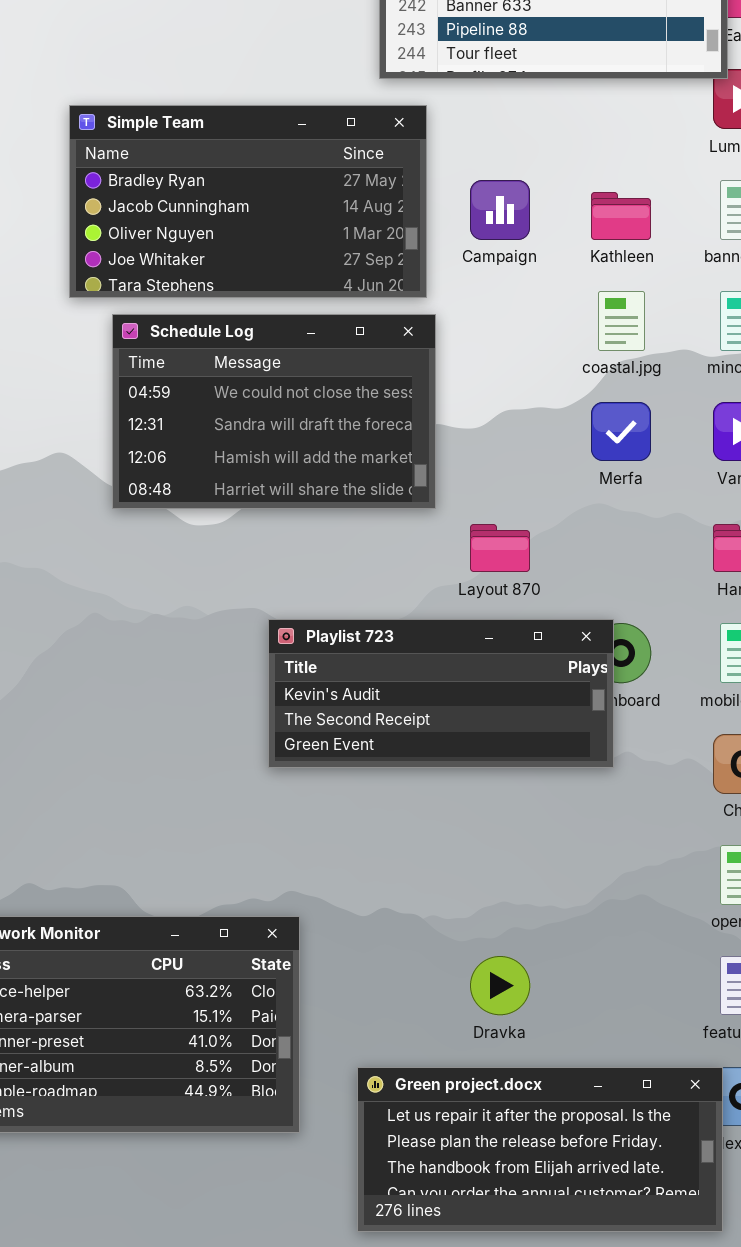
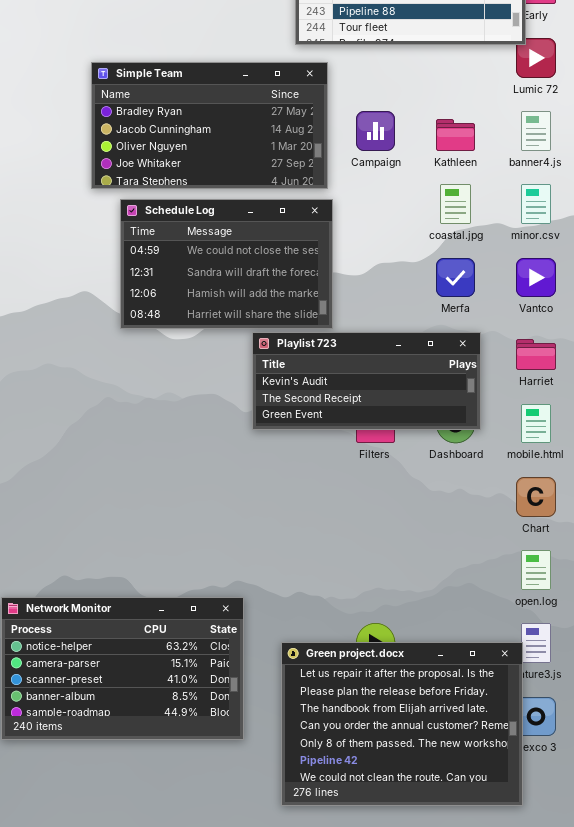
Playlist 723: [268,619,614,768] -> [252,332,481,430], moved
Green project.docx: [357,1067,723,1232] -> [281,642,523,806], resized

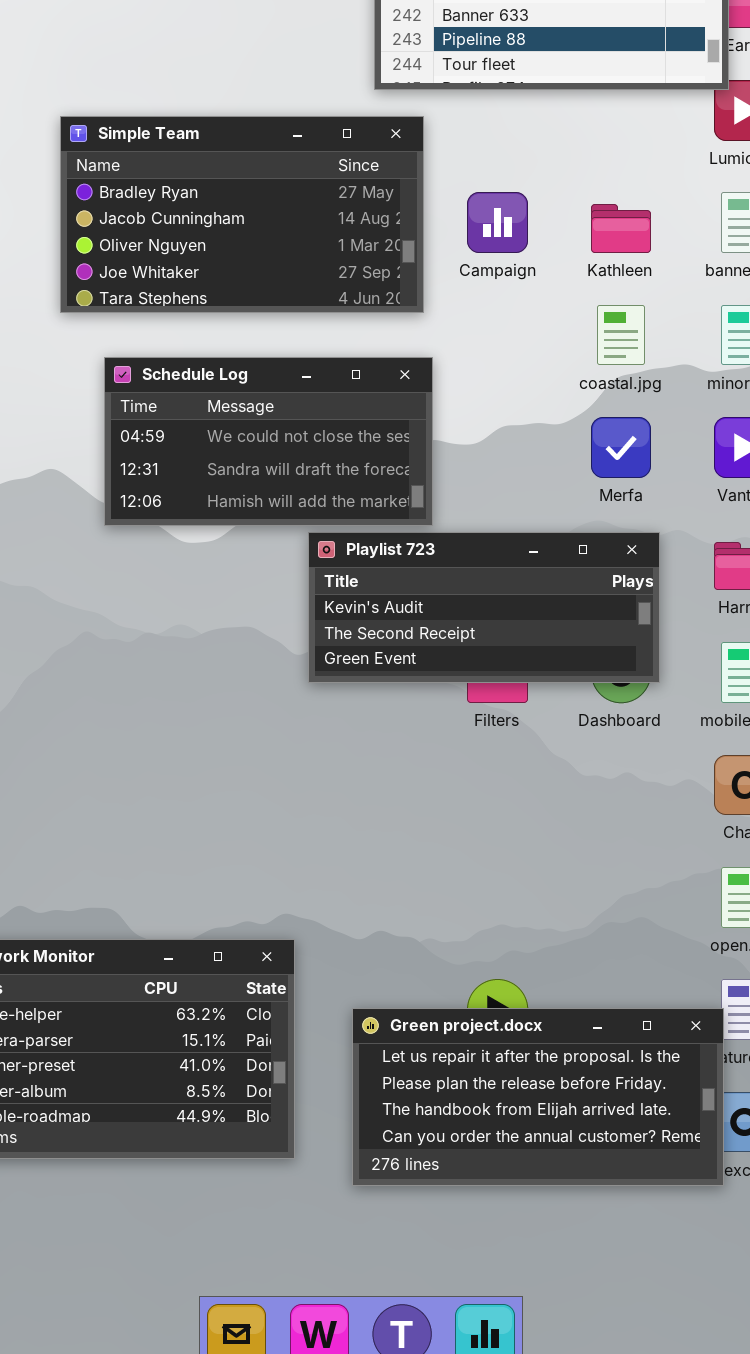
Schedule Log: [120,199,333,329] -> [104,357,433,526], resized
Green project.docx: [281,642,523,806] -> [352,1008,724,1186], resized

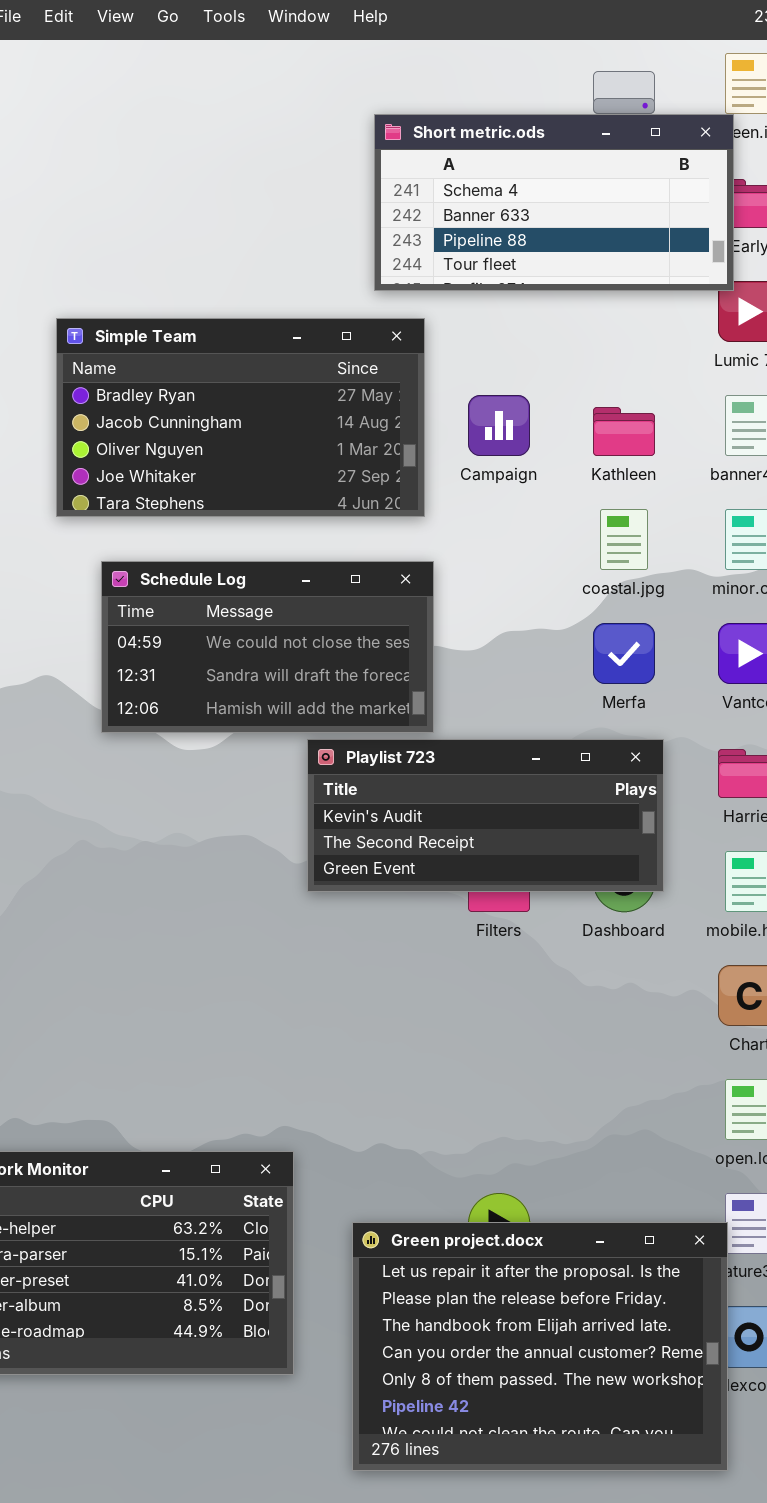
Green project.docx: [352,1008,724,1186] -> [352,1222,728,1471], resized

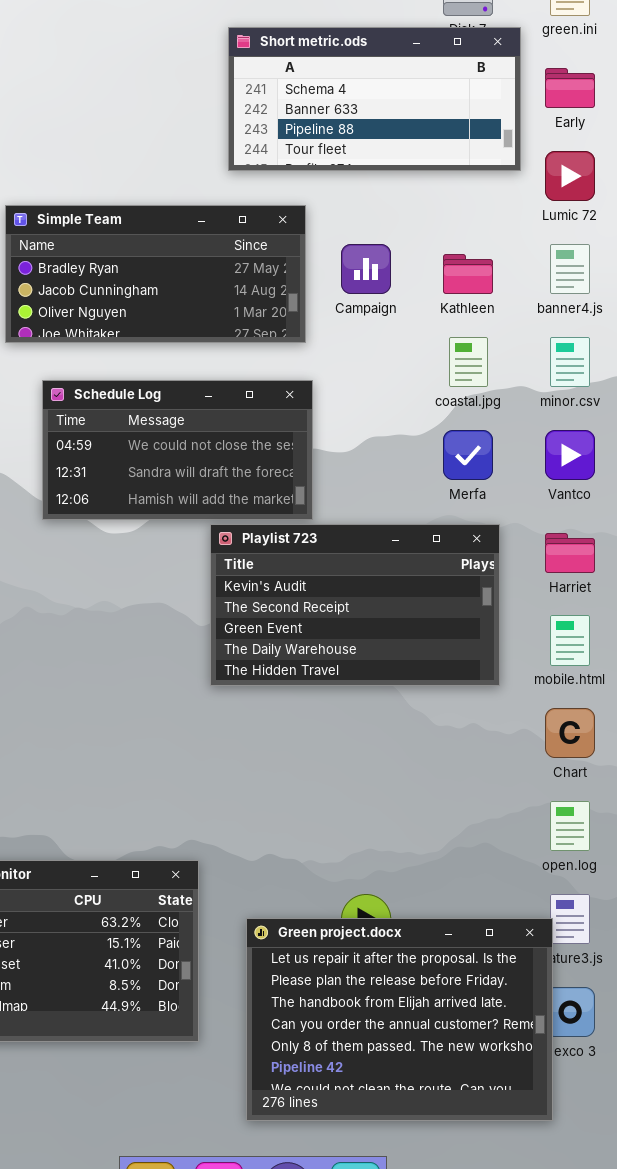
Short metric.ods: [374,114,734,291] -> [228,27,521,171], moved
Simple Team: [56,318,425,517] -> [5,205,306,343], resized
Playlist 723: [307,739,664,892] -> [210,524,500,686], resized

